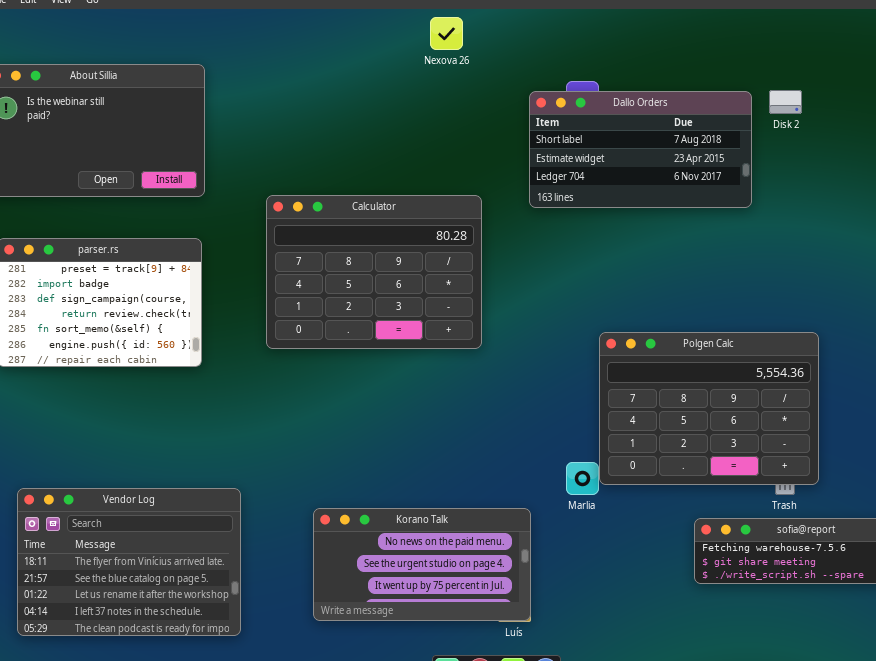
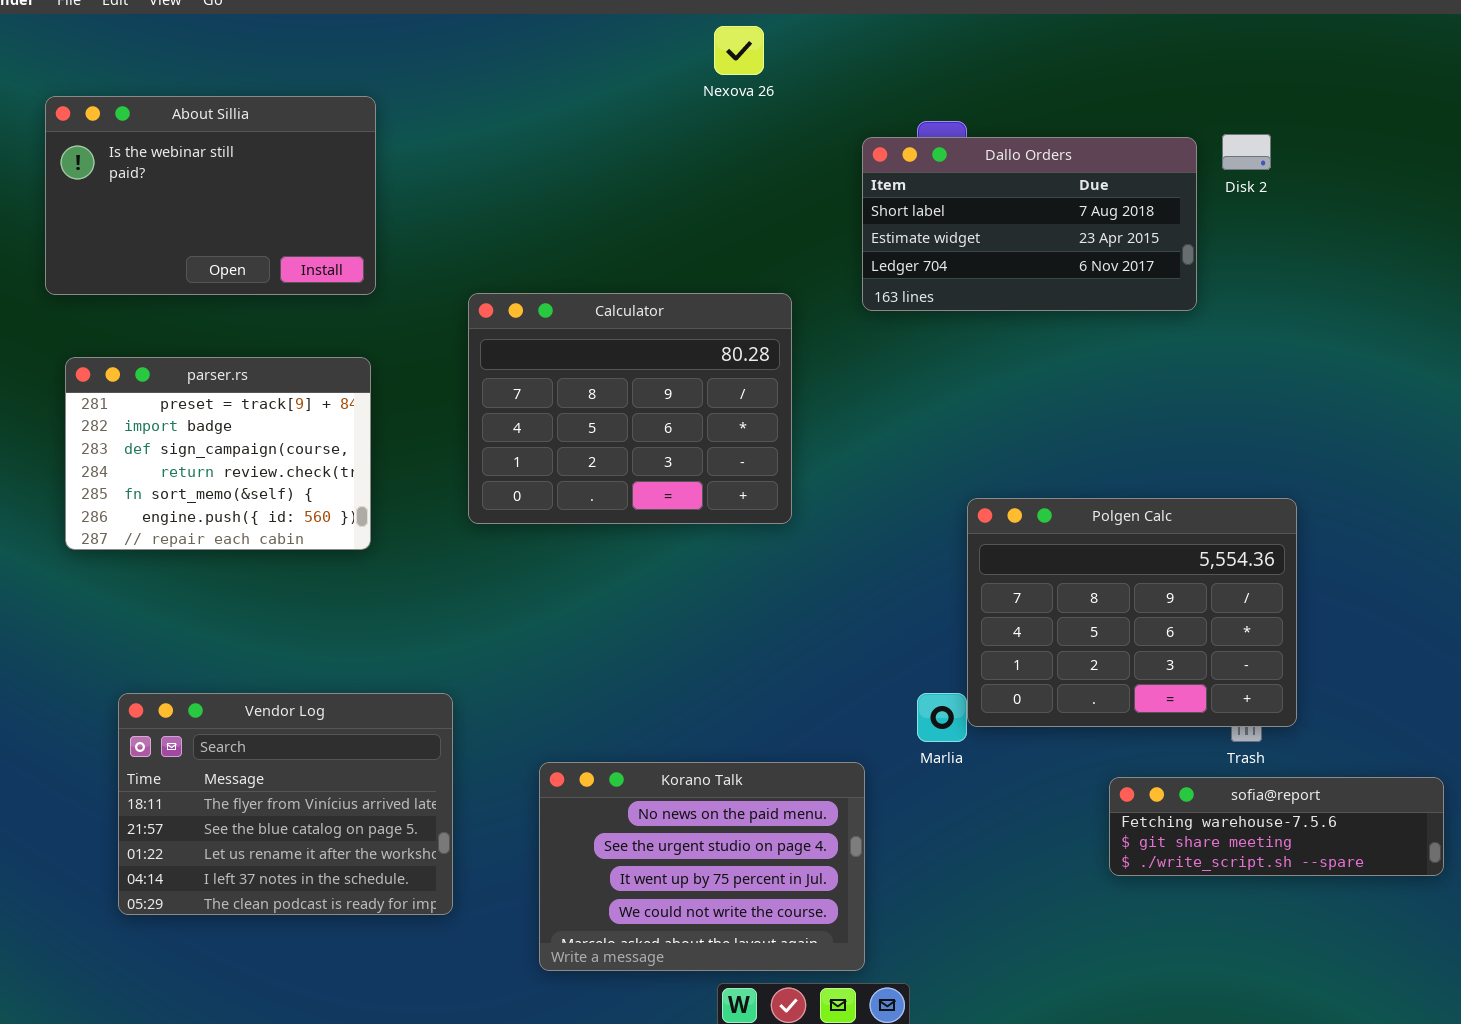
Vendor Log: [17,488,241,636] -> [118,693,453,915], moved
Korano Talk: [313,508,531,621] -> [539,762,865,971], resized

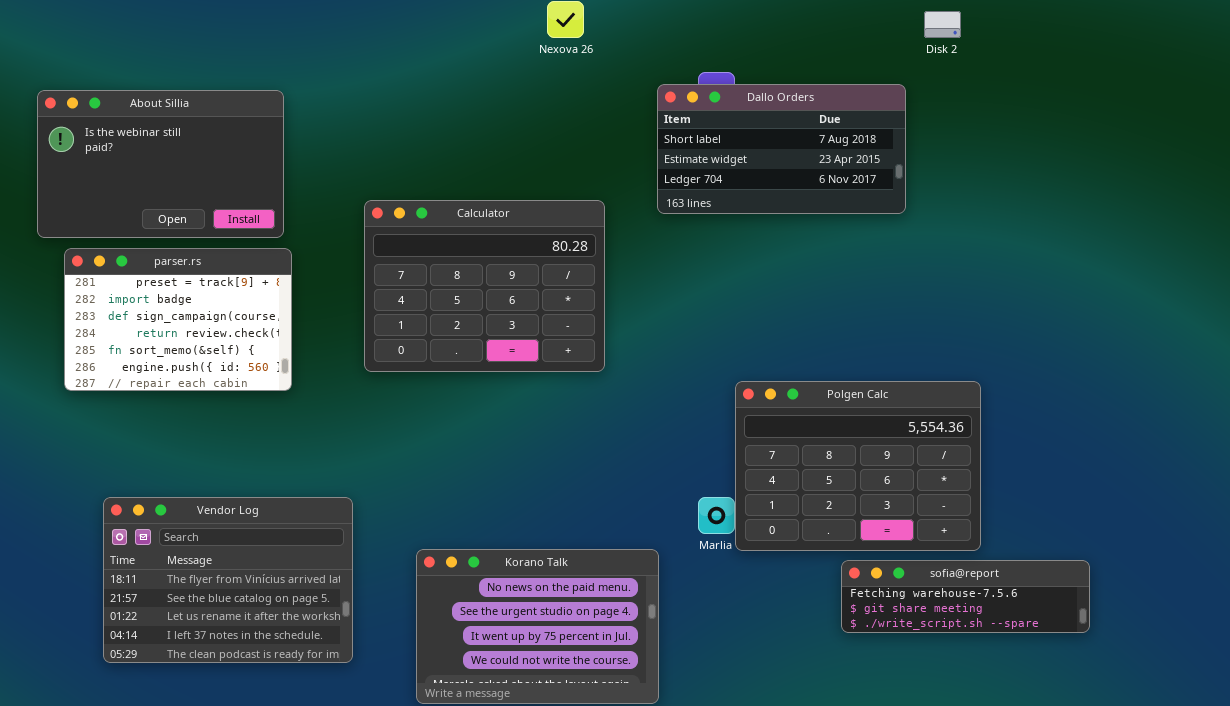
About Sillia: [45,96,376,295] -> [37,90,284,238], moved
Disk 2: [1222,134,1271,170] -> [924,11,961,38], moved
Polgen Calc: [967,498,1297,727] -> [735,381,981,551], moved

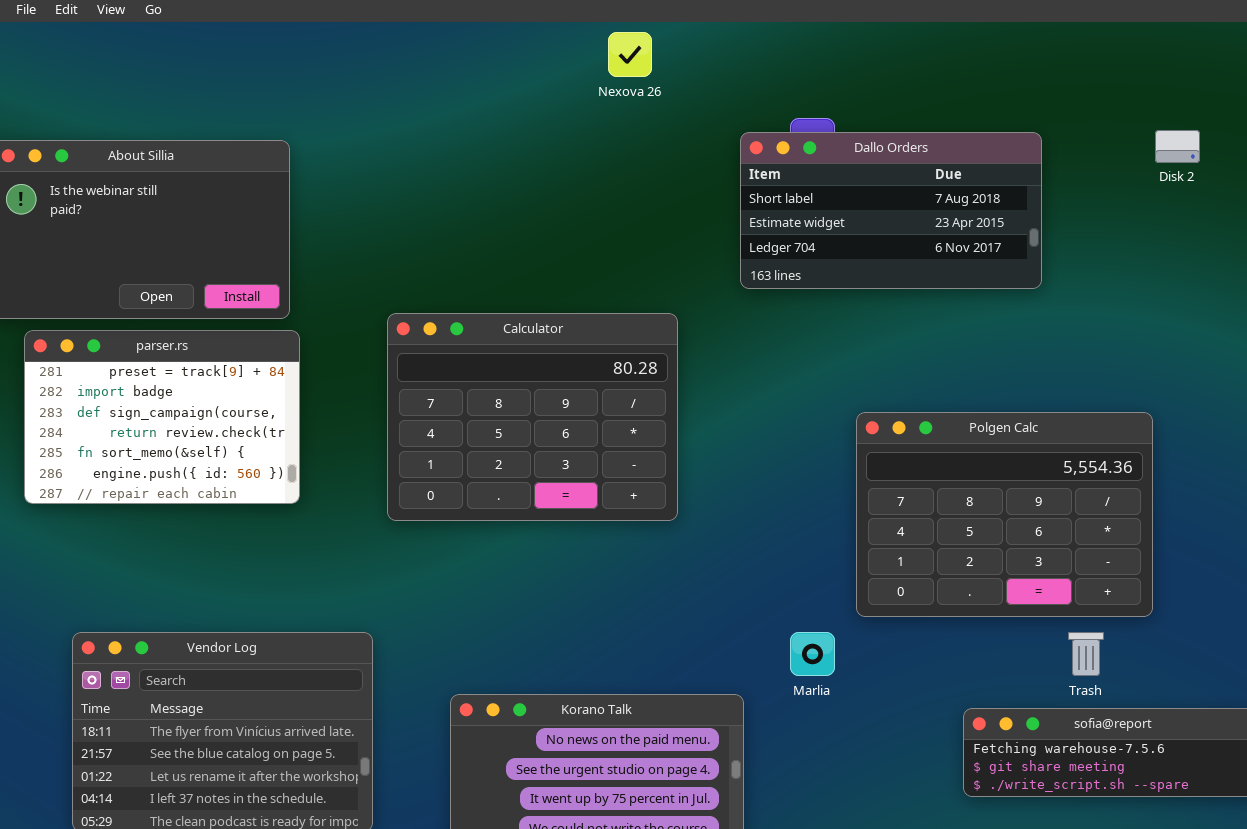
Disk 2: [924,11,961,38] -> [1155,130,1200,163], moved
Calculator: [364,200,605,372] -> [387,313,678,521], moved
Polgen Calc: [735,381,981,551] -> [856,412,1153,617], moved

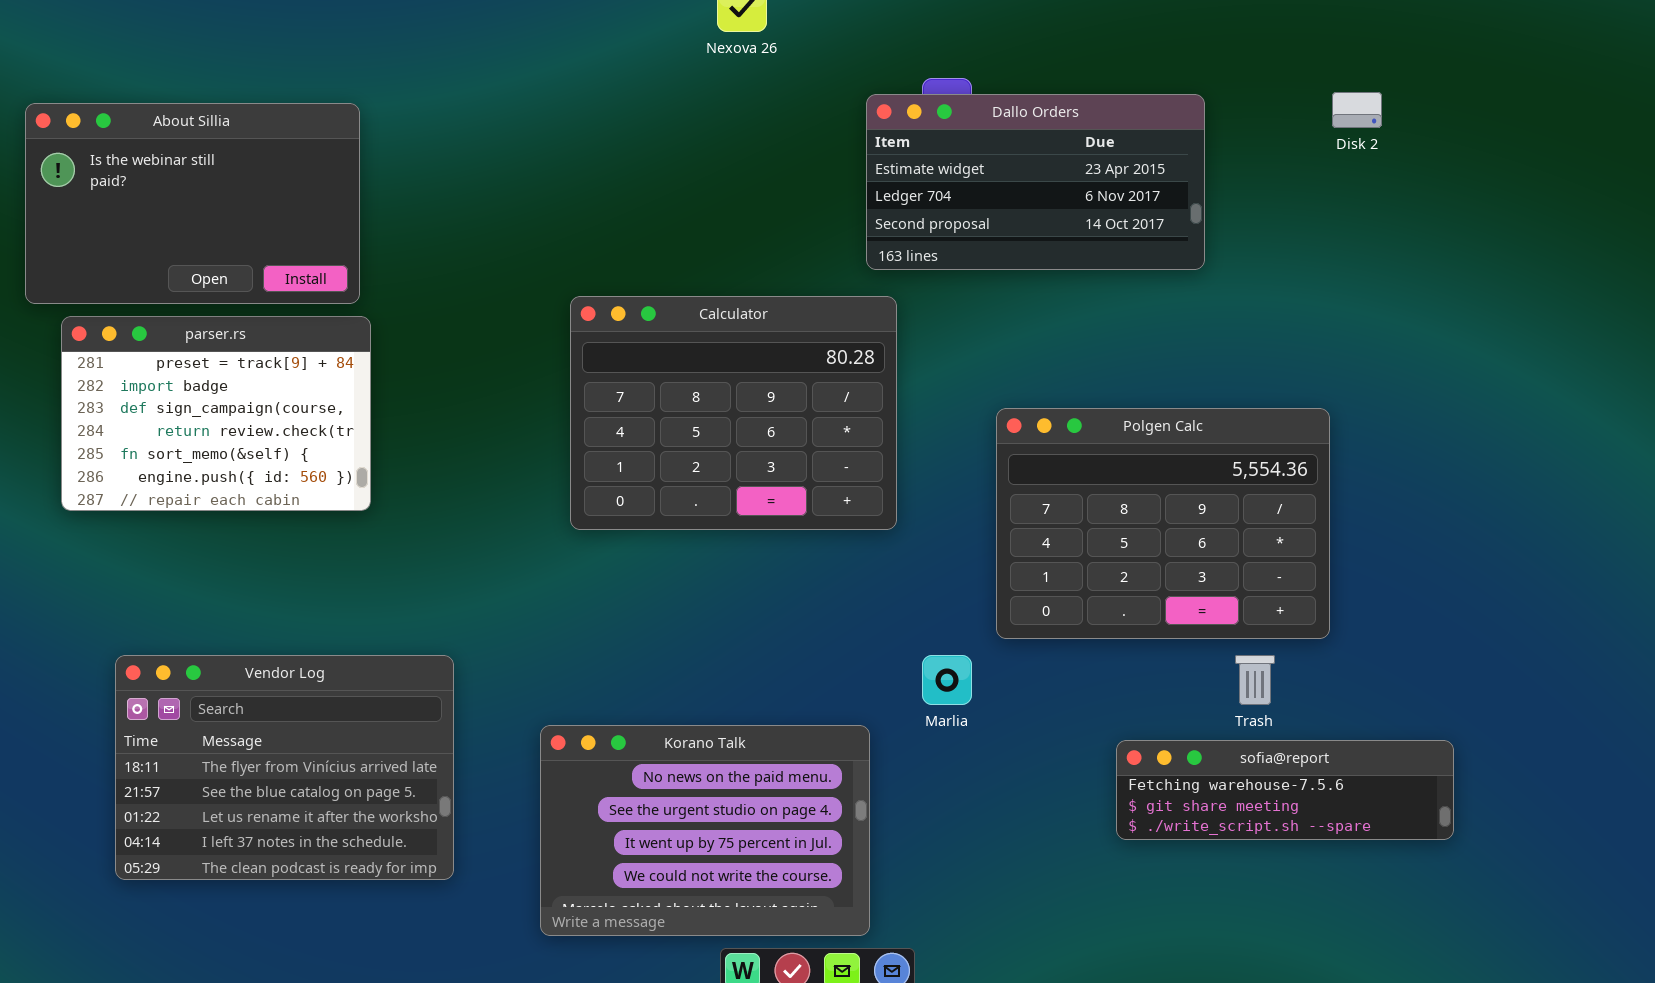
Dallo Orders: [740,132,1042,289] -> [866,94,1205,270], scrolled down 1 row
Calculator: [387,313,678,521] -> [570,296,897,530], moved

